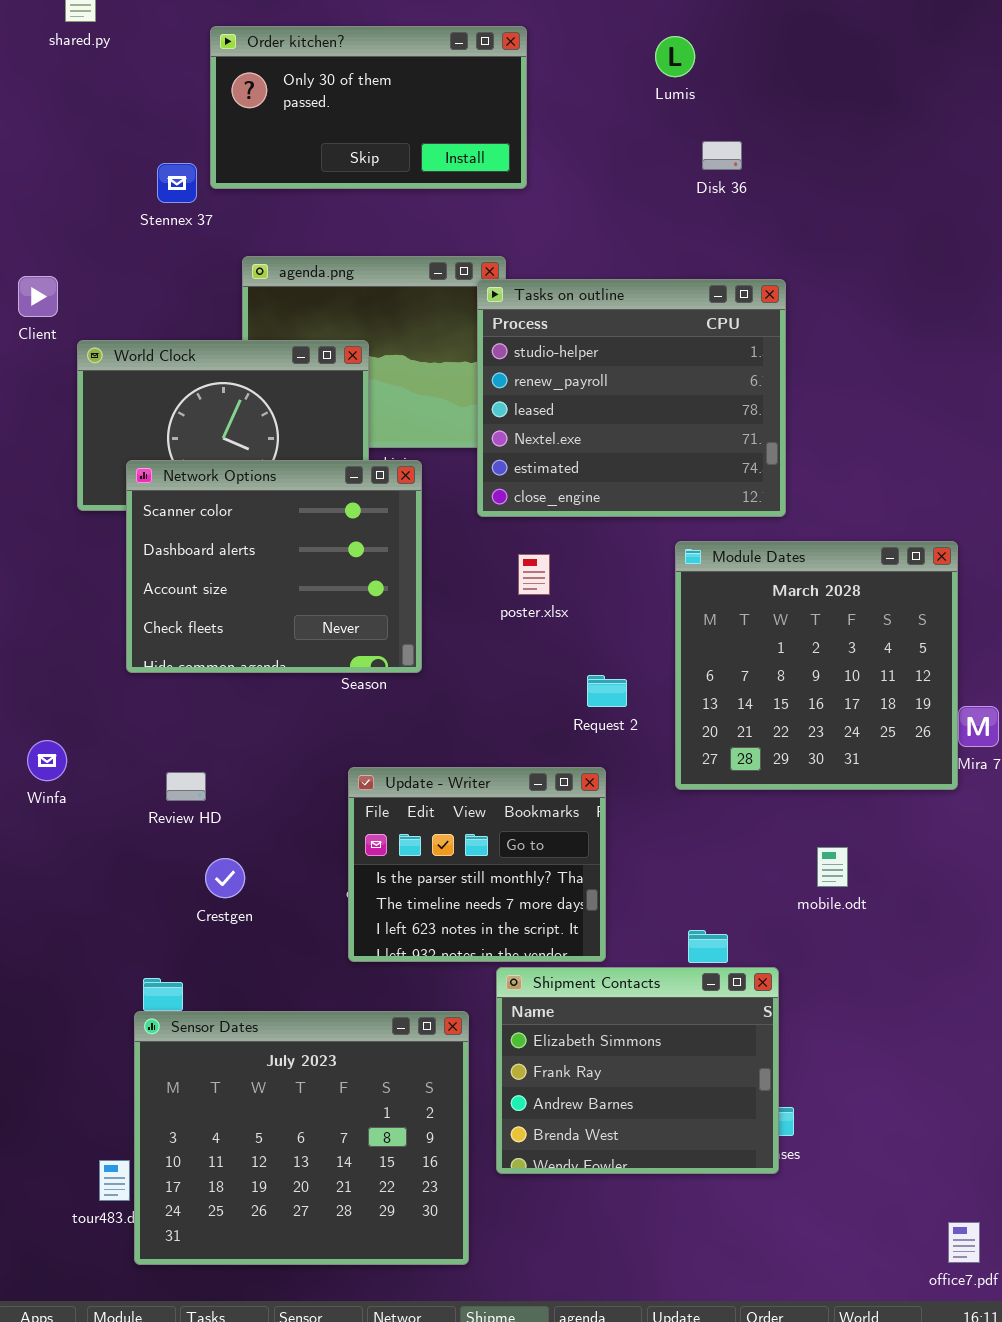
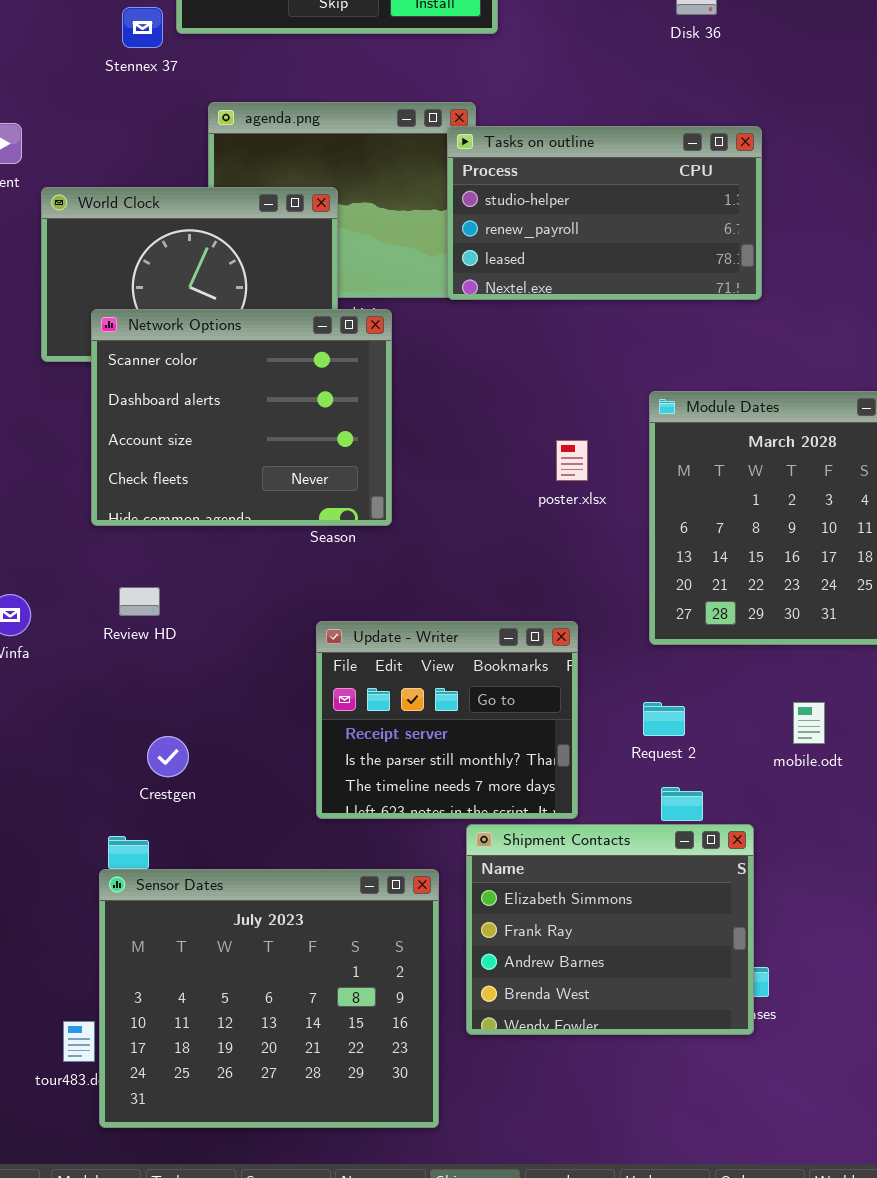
Tasks on outline: [477,279,786,517] -> [447,126,762,300], resized
poster.xlsx: [518,554,550,595] -> [556,440,588,481], moved
Request 2: [587,675,627,707] -> [643,702,685,736], moved
Update - Writer: [348,767,606,962] -> [316,621,578,819], scrolled up 1 row
Review HD: [166,772,206,801] -> [119,587,160,616], moved
Crestgen: [205,858,245,898] -> [147,736,189,777], moved

